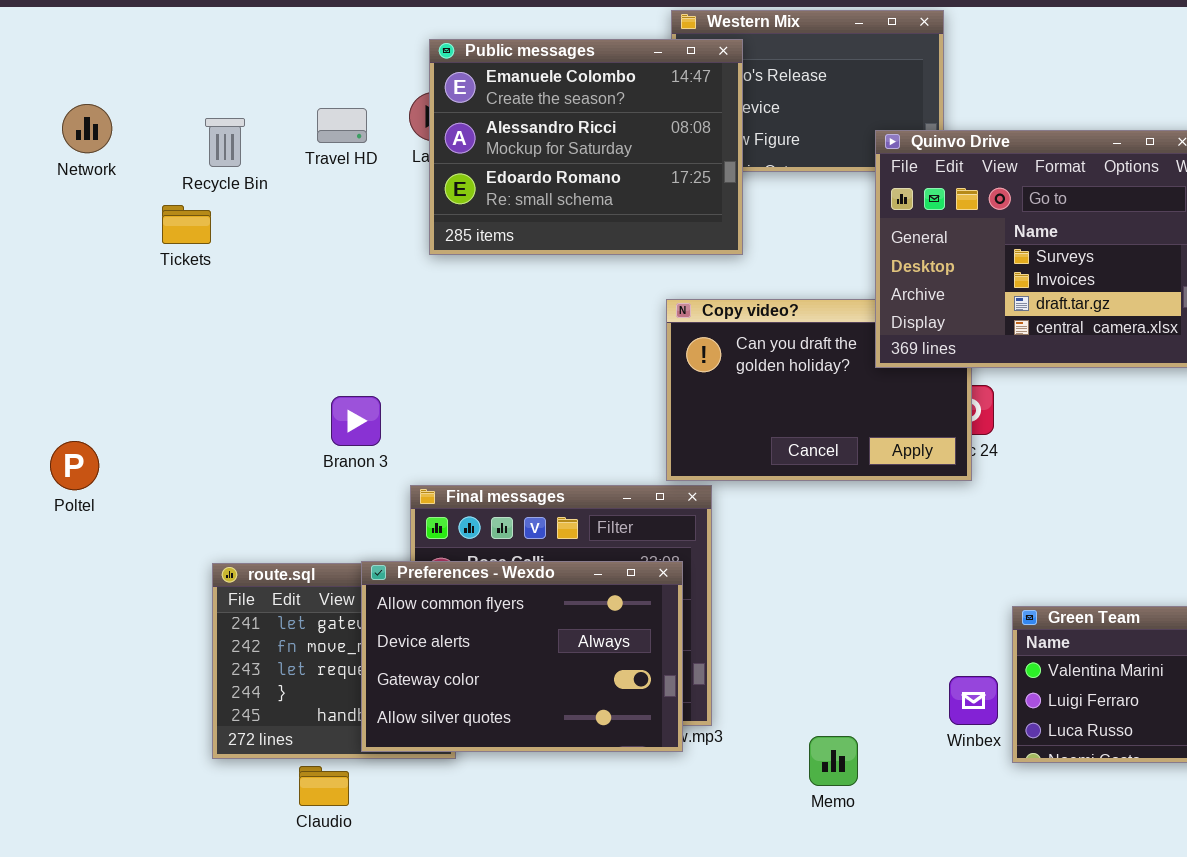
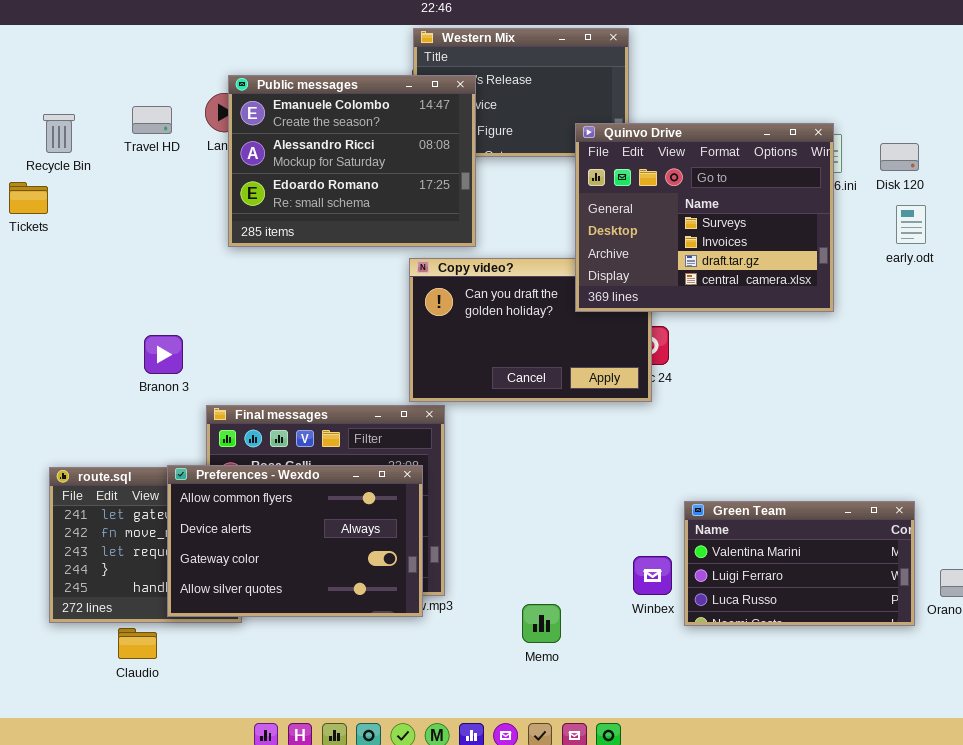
Public messages: [429,39,743,255] -> [228,75,476,247], moved

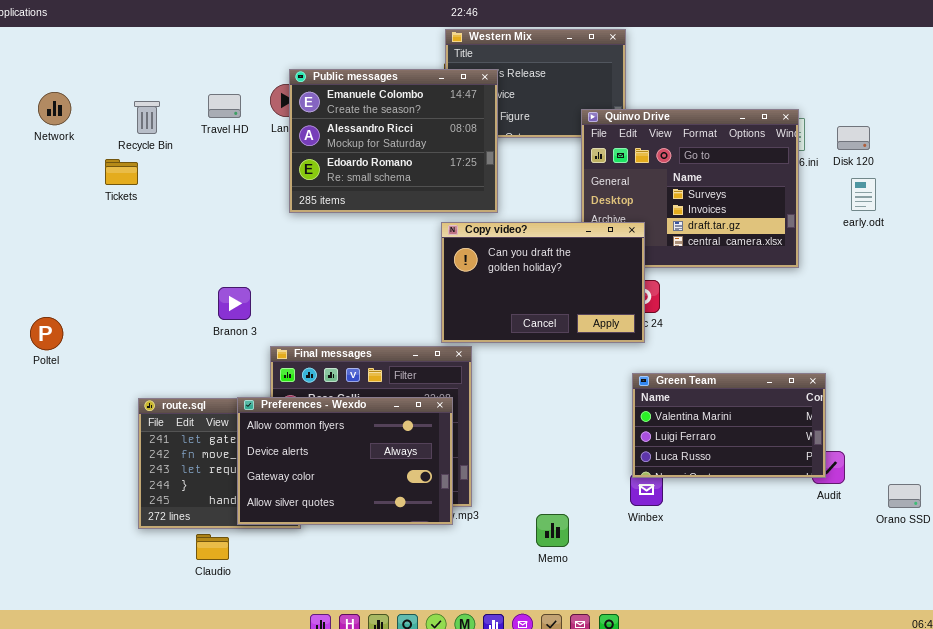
Copy video?: [409,258,652,402] -> [441,222,645,343], raised
Green Team: [684,501,915,626] -> [632,373,826,478], moved

